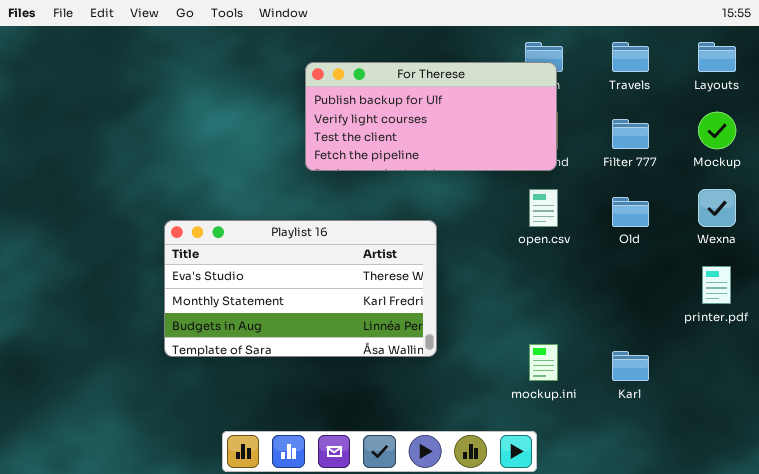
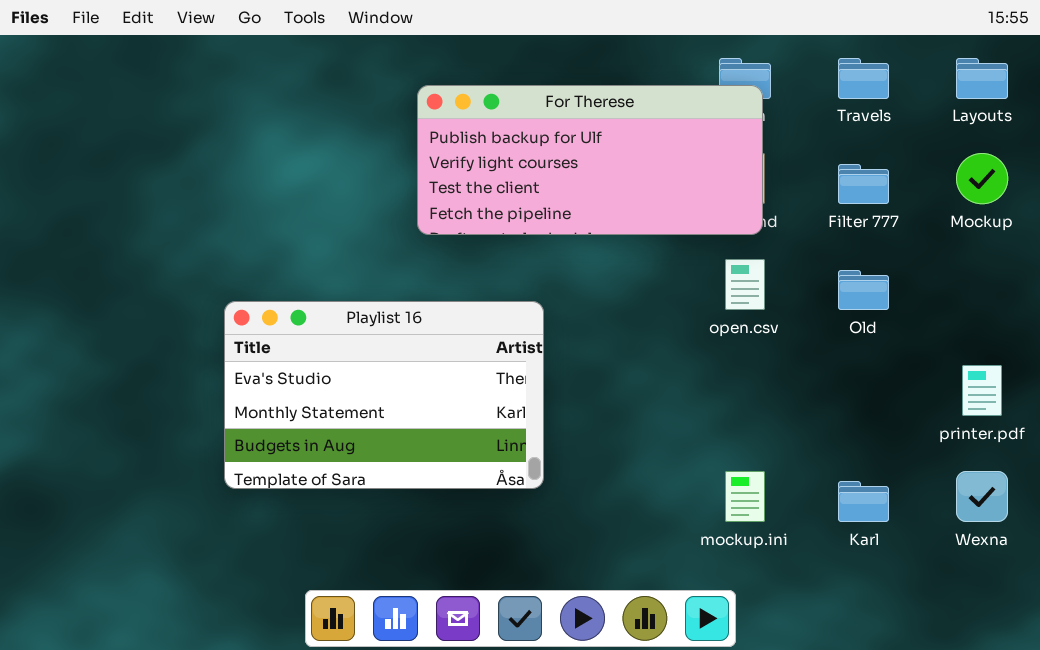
Wexna: [698,189,736,227] -> [956,471,1008,522], moved
Playlist 16: [164,220,437,357] -> [224,301,544,489], resized

